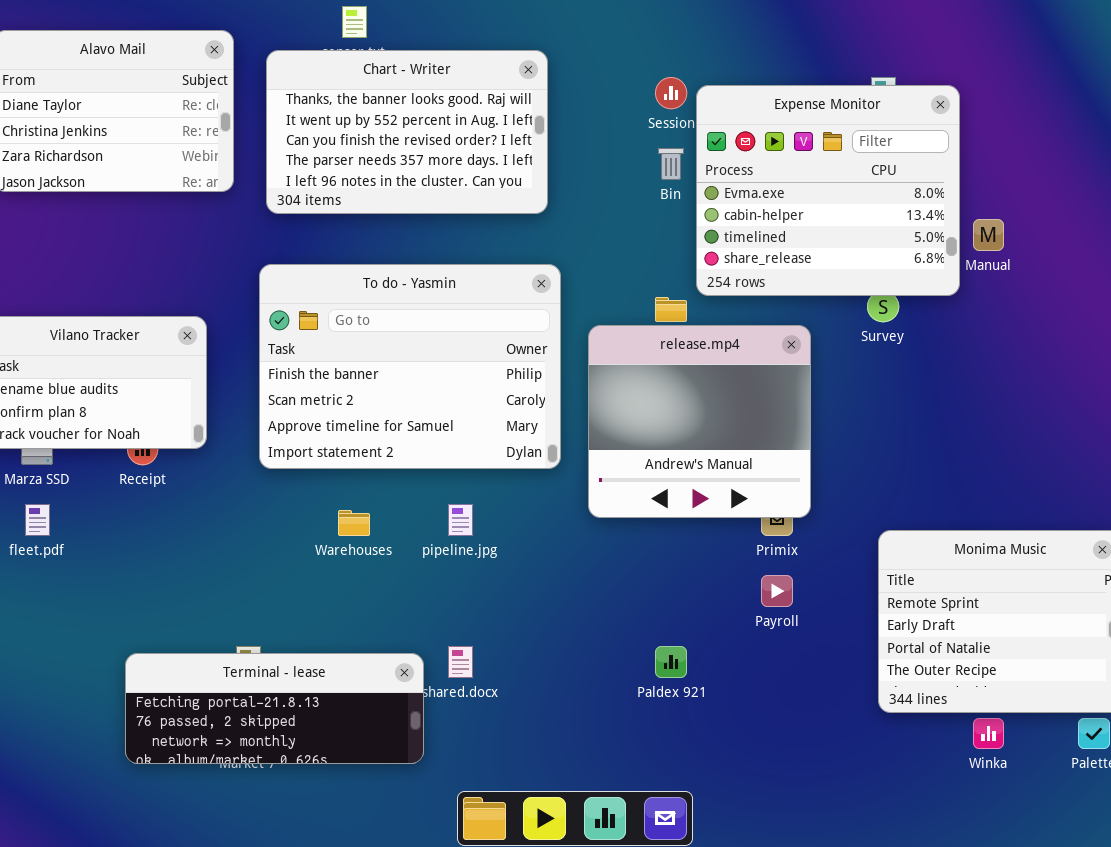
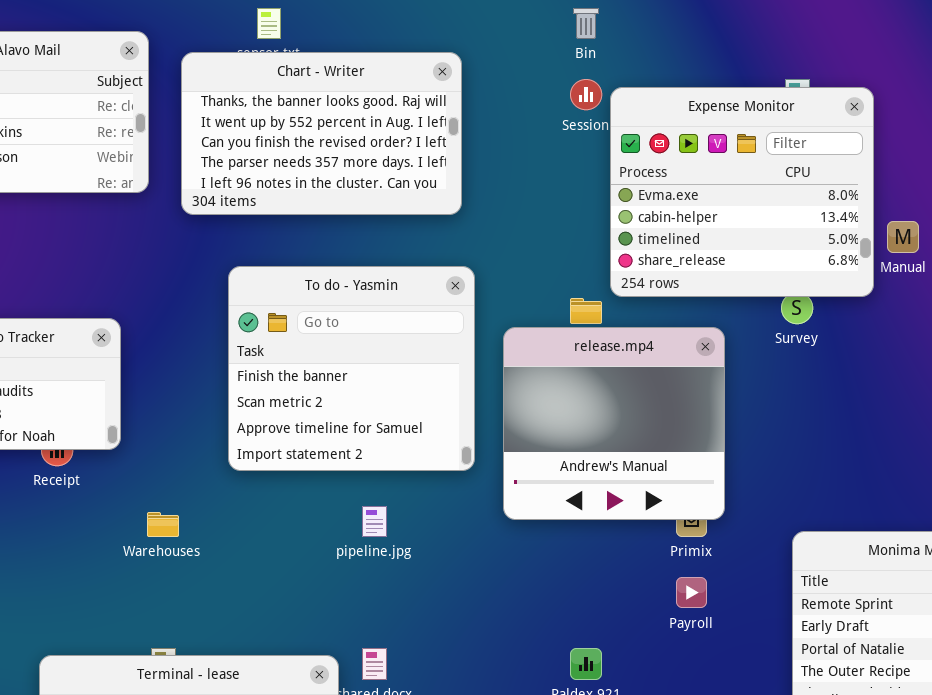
Bin: [658,148,684,180] -> [573,8,599,39], moved
To do - Yasmin: [259,264,561,469] -> [228,266,475,471], resized
Warehouses: [338,510,370,536] -> [147,512,179,537], moved

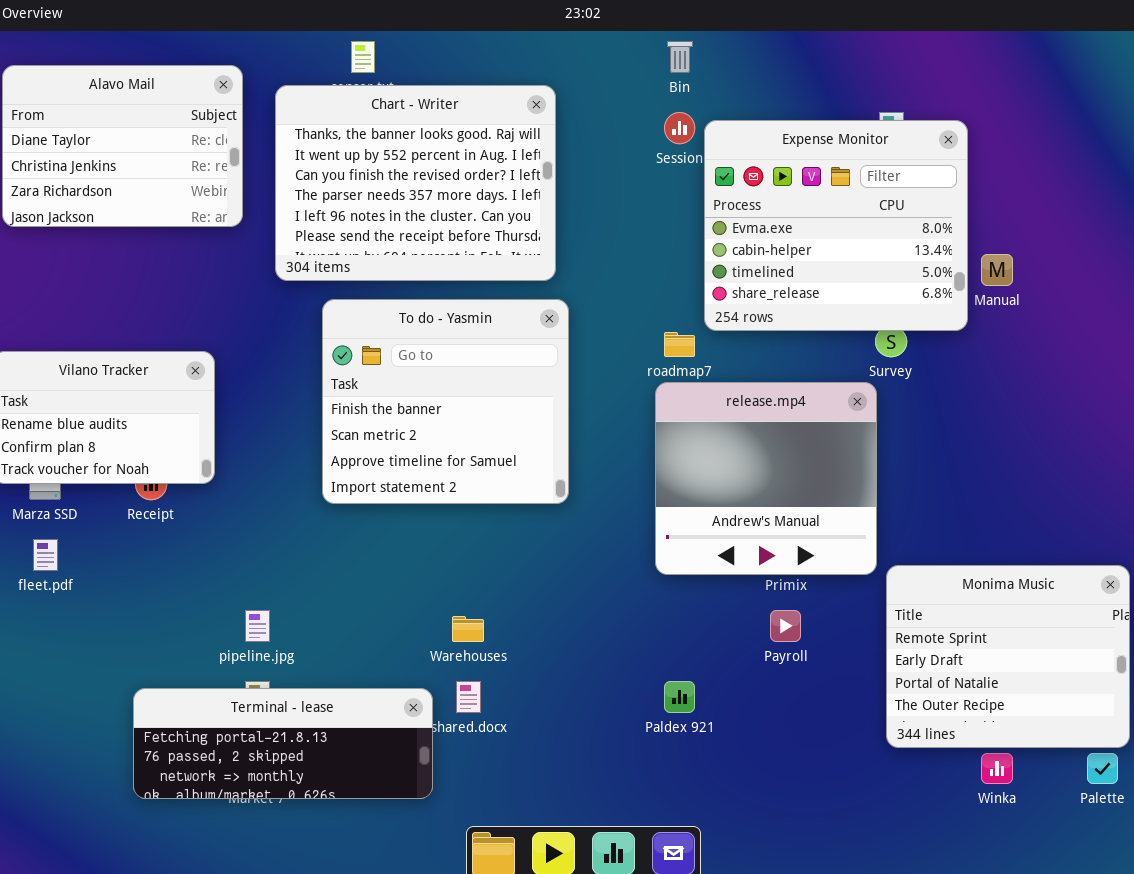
Chart - Writer: [181,52,462,215] -> [275,85,556,281], resized
release.mp4: [503,327,725,520] -> [655,382,877,575], moved
pipeline.jpg: [362,506,387,537] -> [245,610,270,642], moved
Warehouses: [147,512,179,537] -> [452,616,484,642], moved

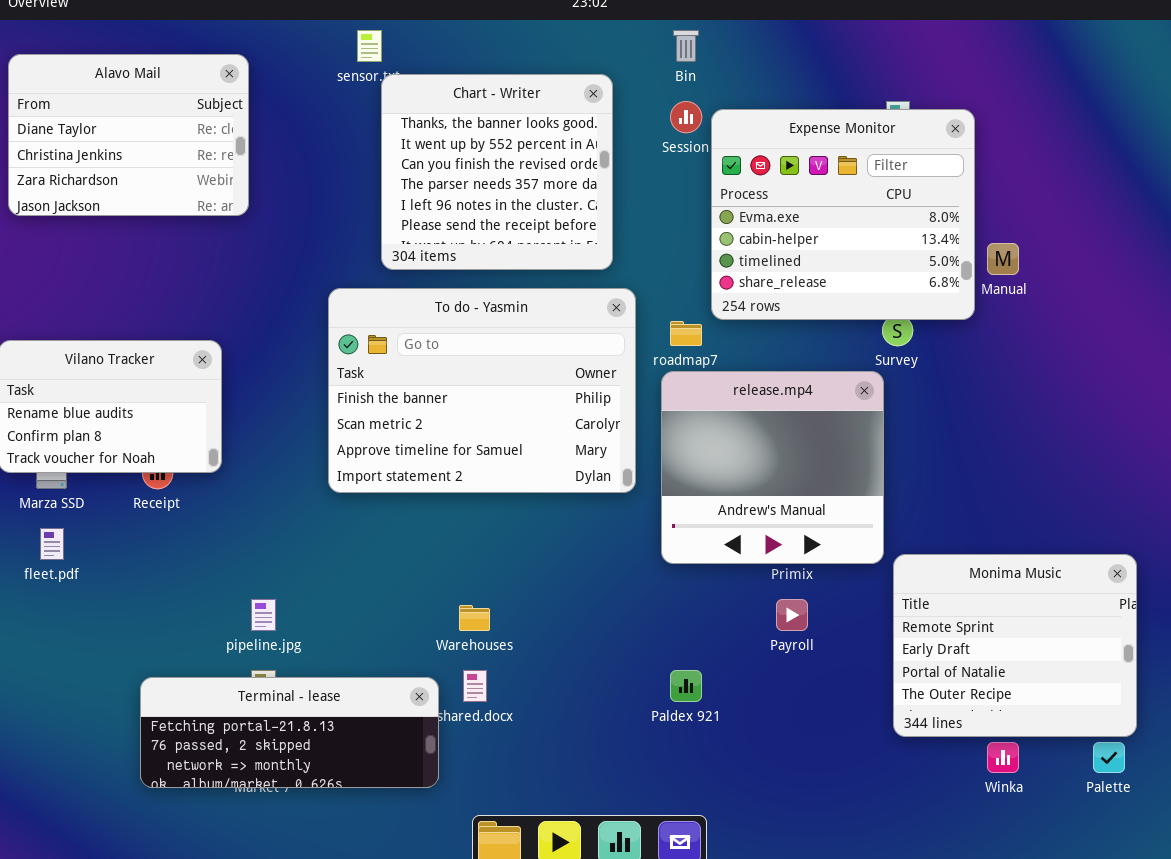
Chart - Writer: [275,85,556,281] -> [381,74,613,270], moved, resized
To do - Yasmin: [322,299,569,504] -> [328,288,636,493], resized

